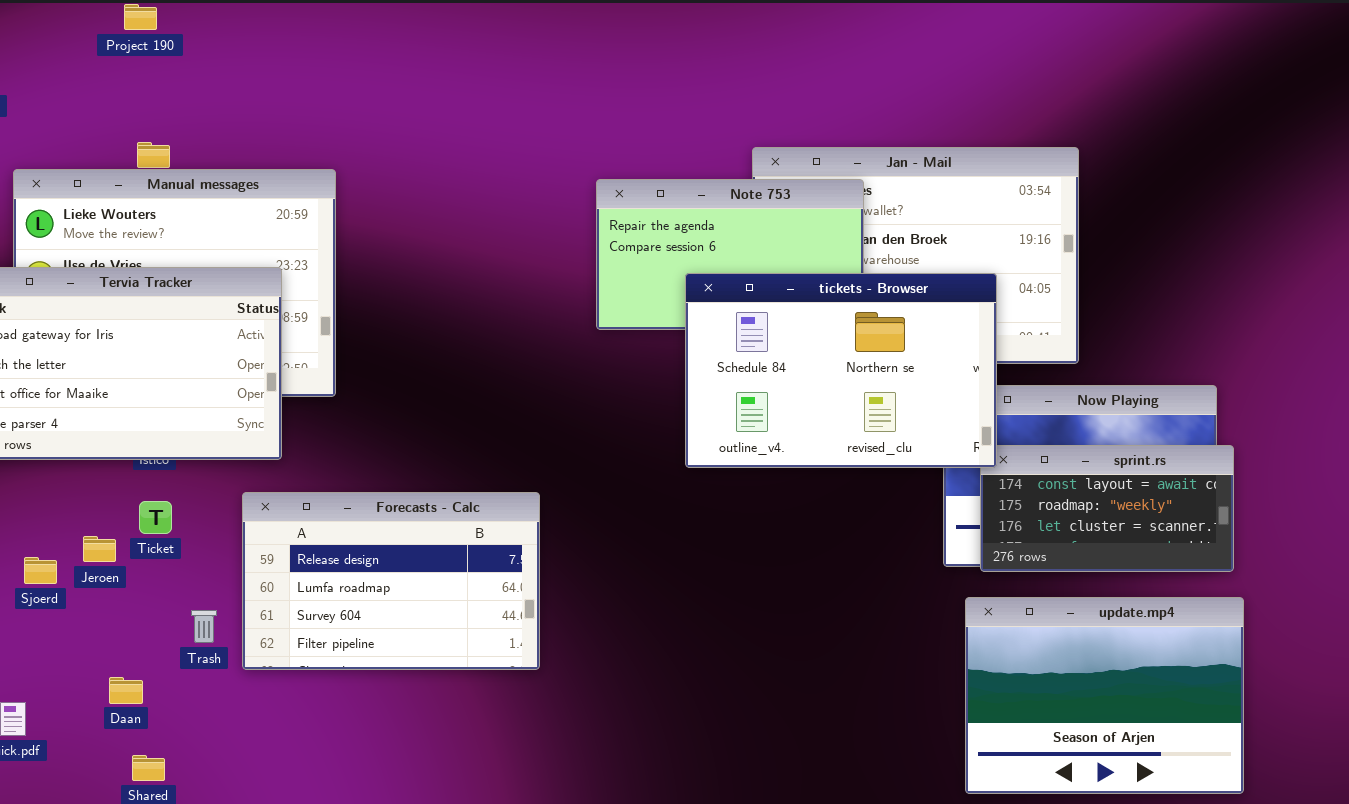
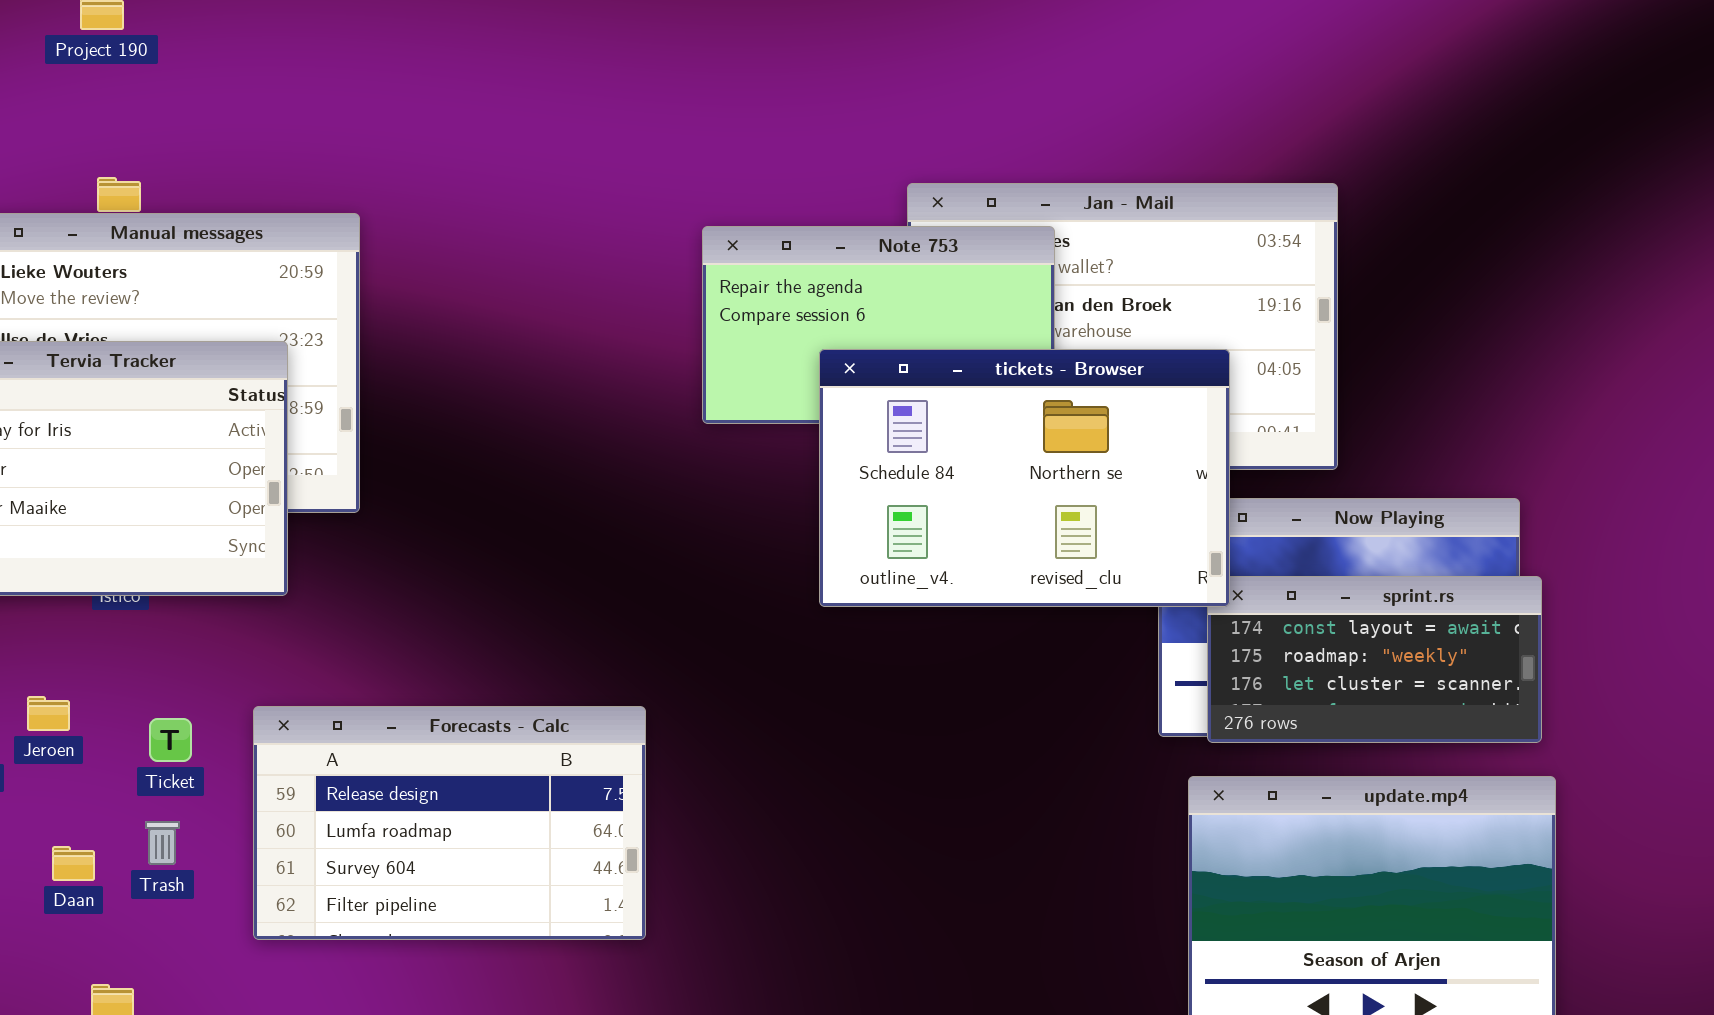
Forecasts - Calc: [242,492,540,670] -> [253,706,646,940], moved
Ticket: [139,501,172,534] -> [149,718,192,762], moved
Trash: [191,610,217,643] -> [145,821,180,865], moved
Daan: [109,677,143,704] -> [52,846,95,881], moved

